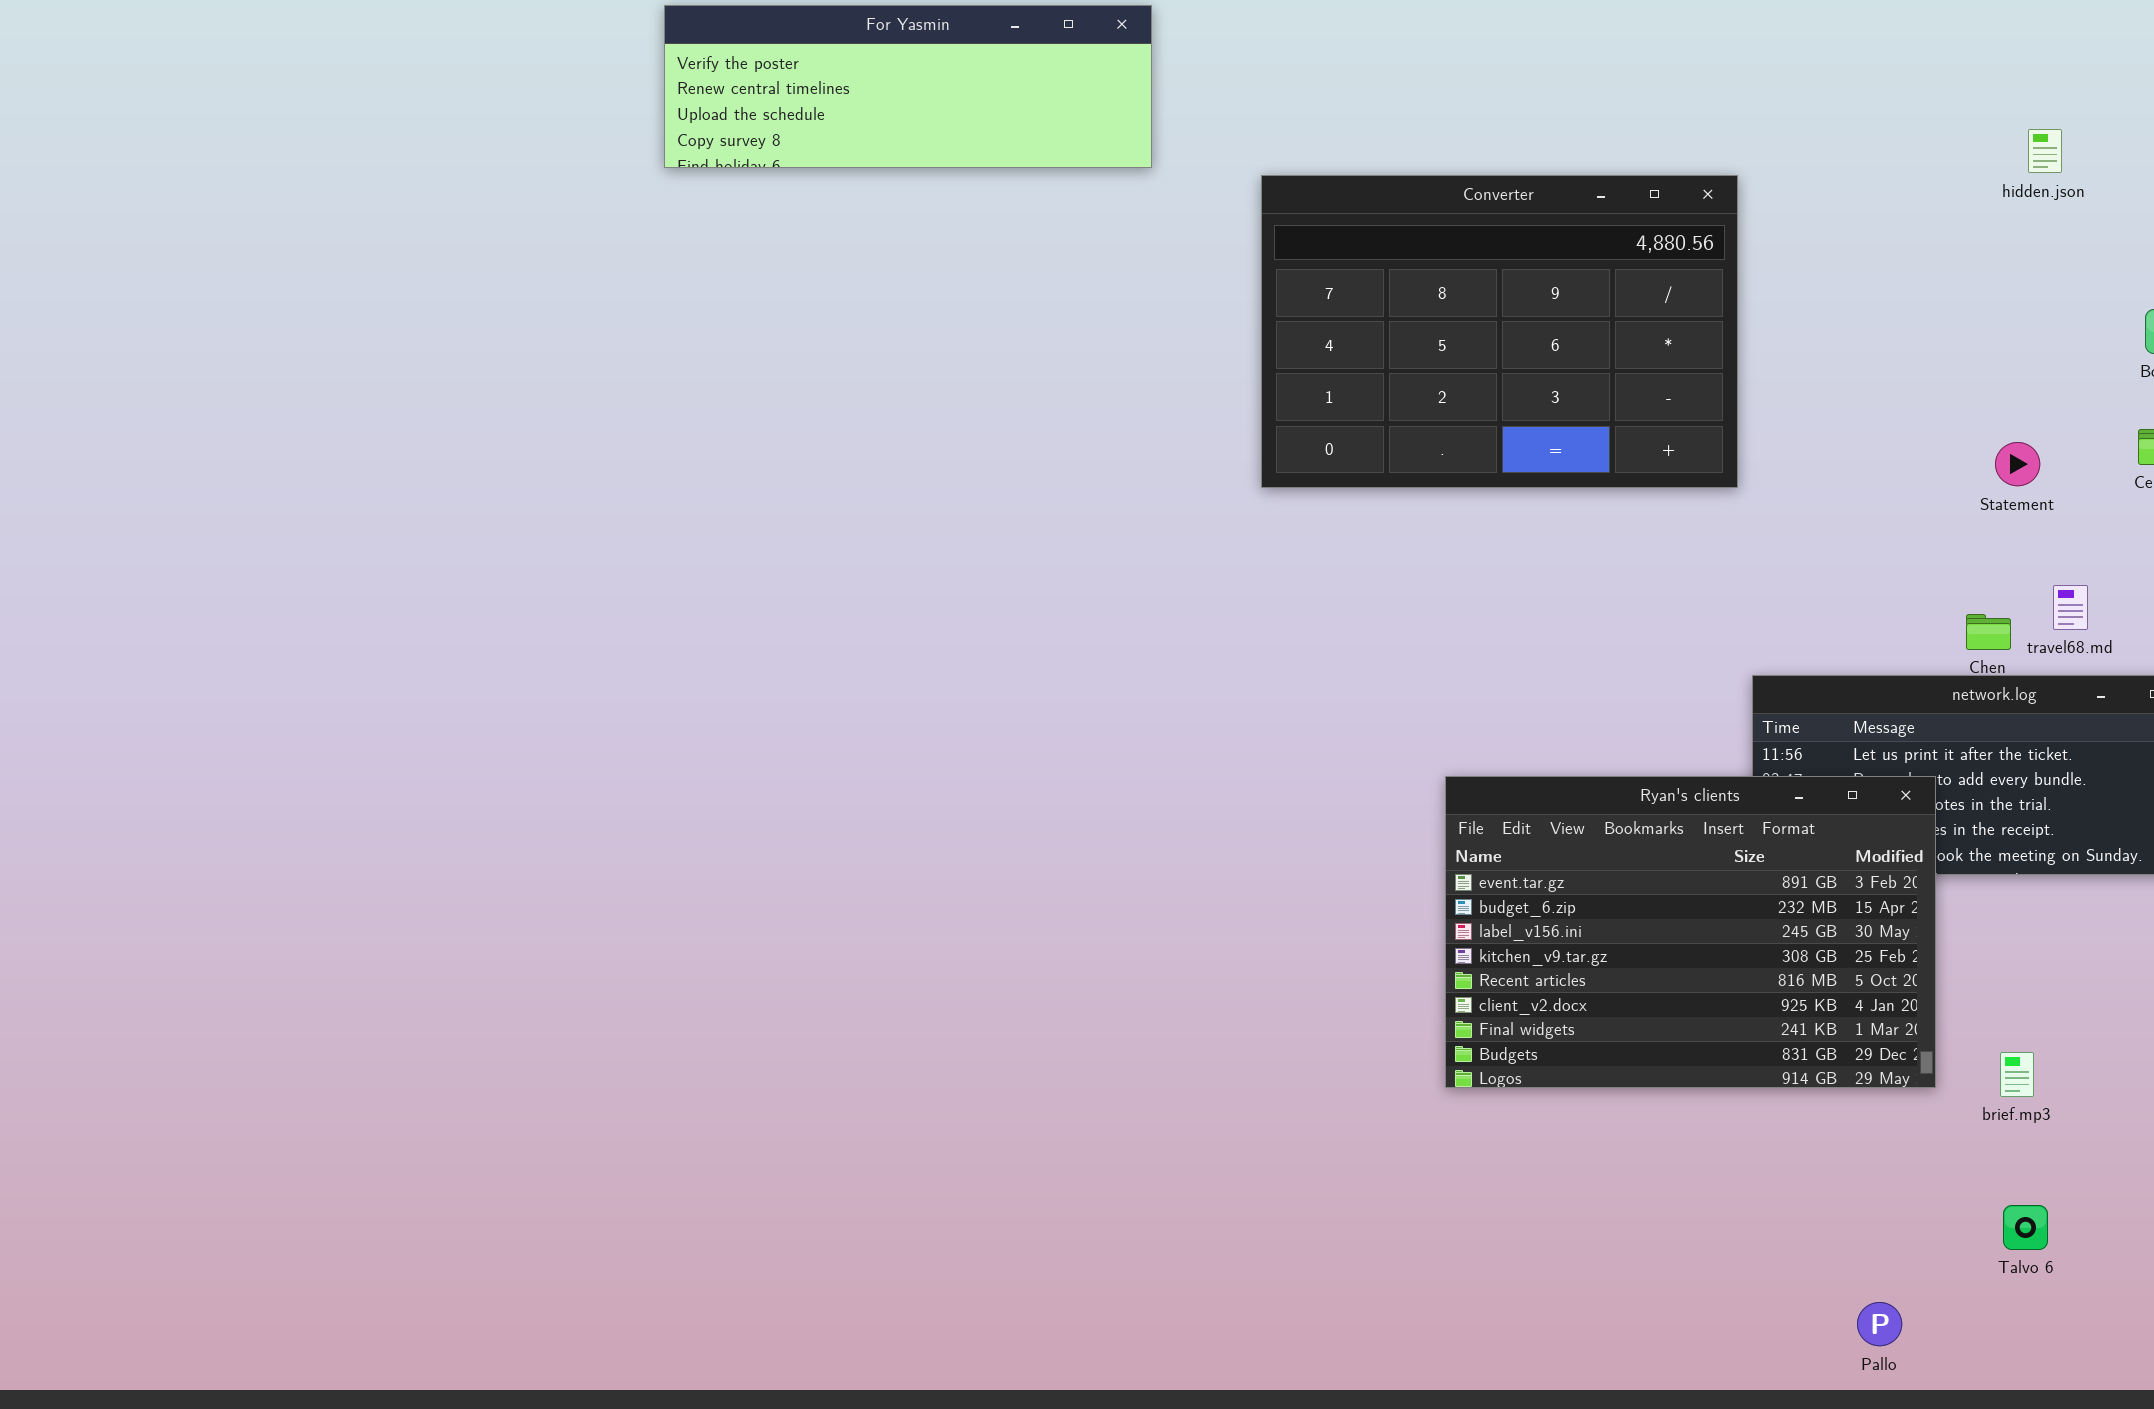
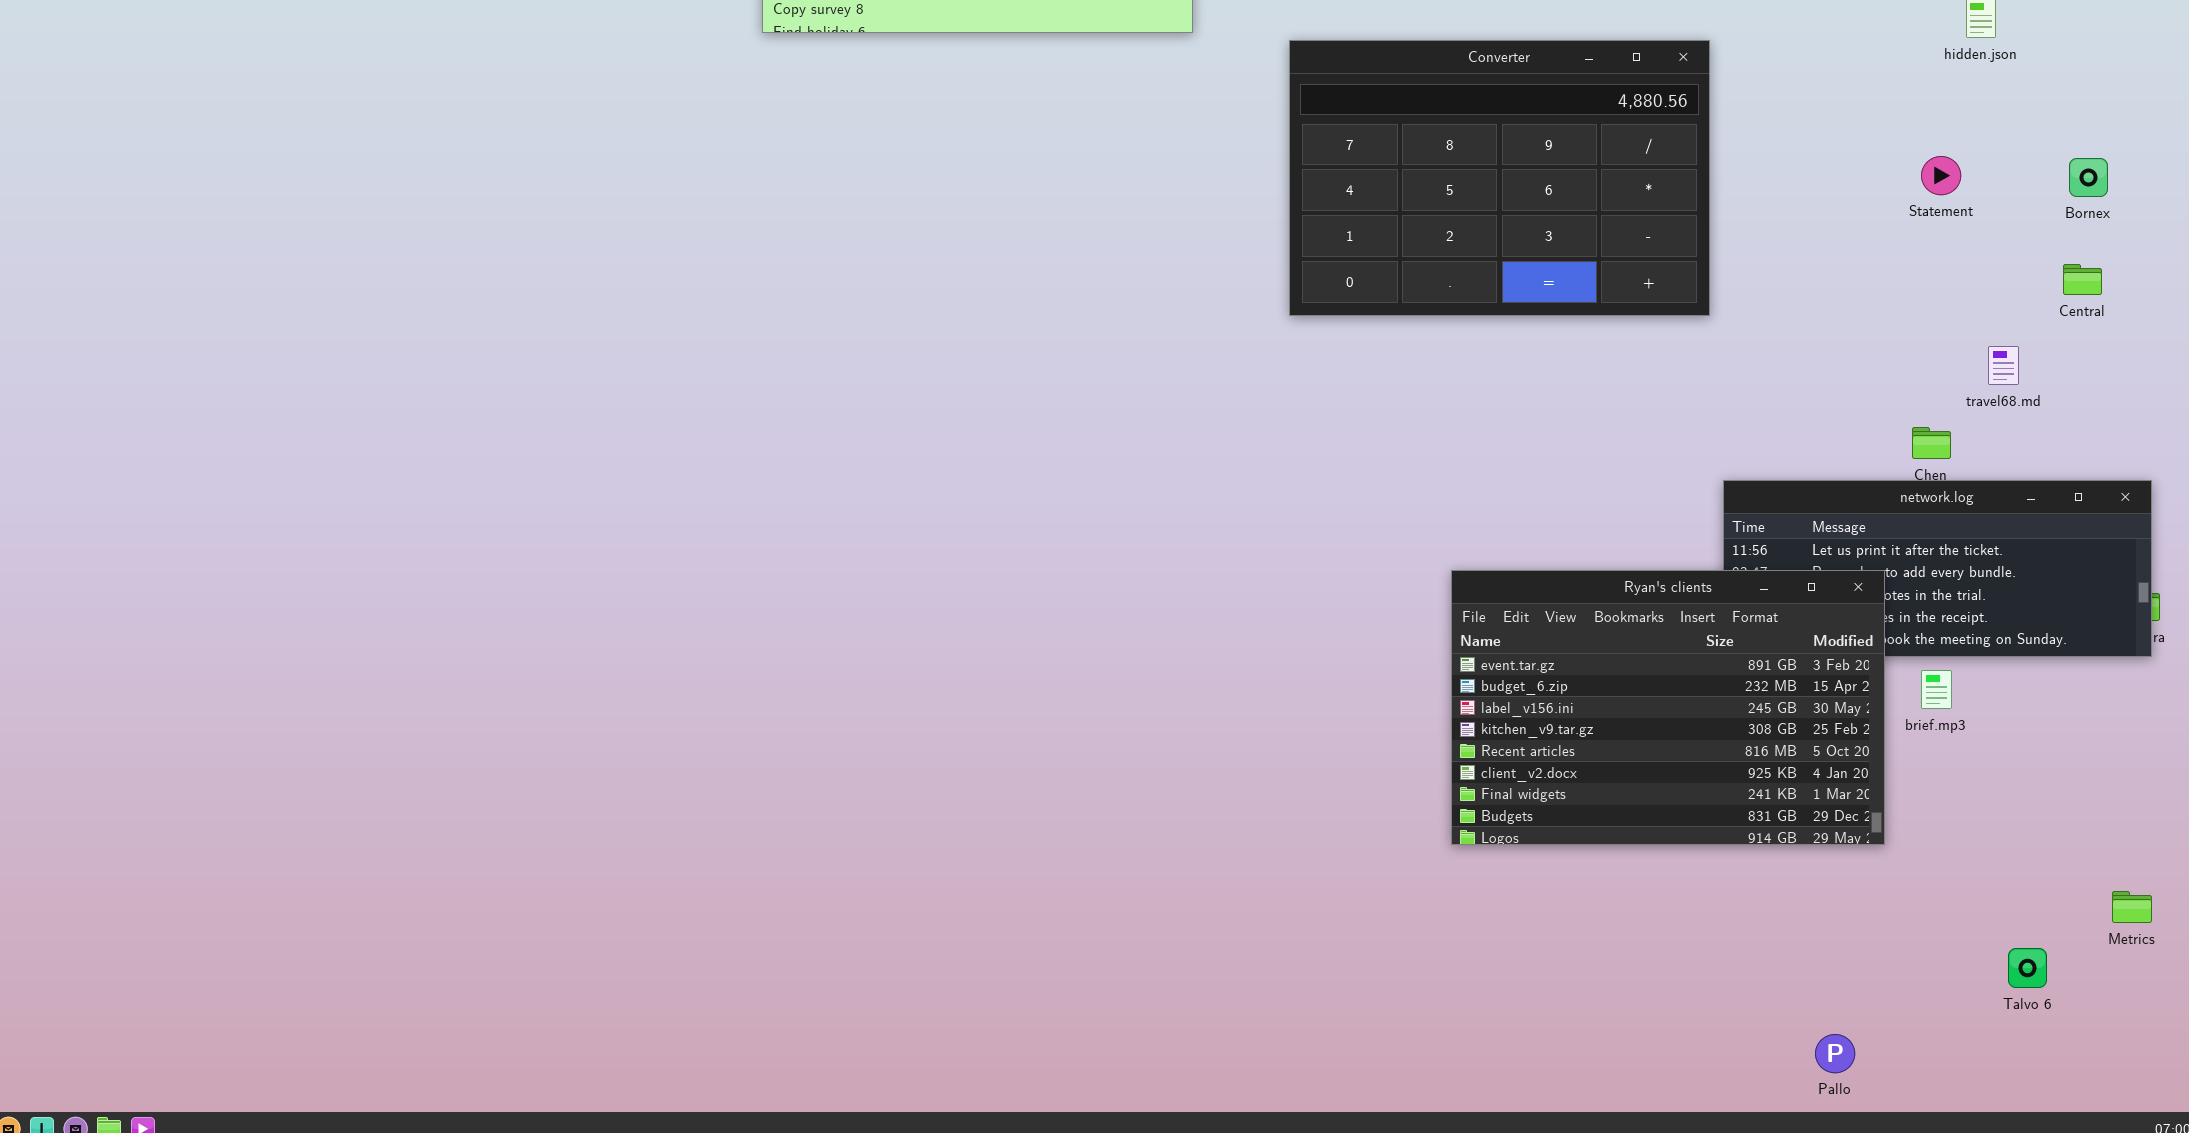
Statement: [1995,442,2040,486] -> [1921,156,1961,195], moved
travel68.md: [2053,585,2088,630] -> [1988,346,2019,385], moved
brief.mp3: [2000,1052,2034,1097] -> [1921,670,1952,709], moved
Talvo 6: [2003,1205,2048,1250] -> [2008,948,2047,988], moved

